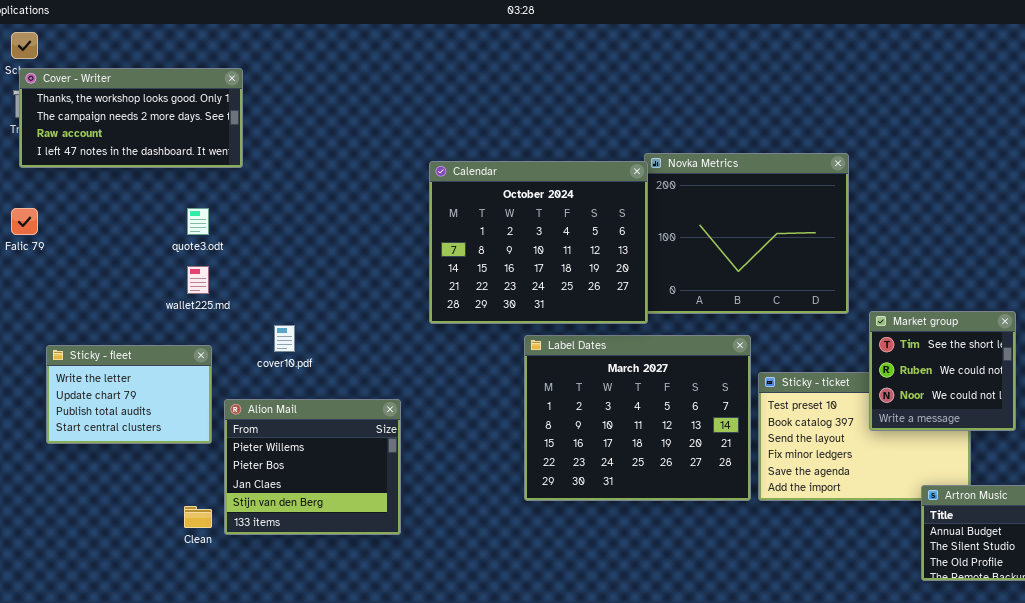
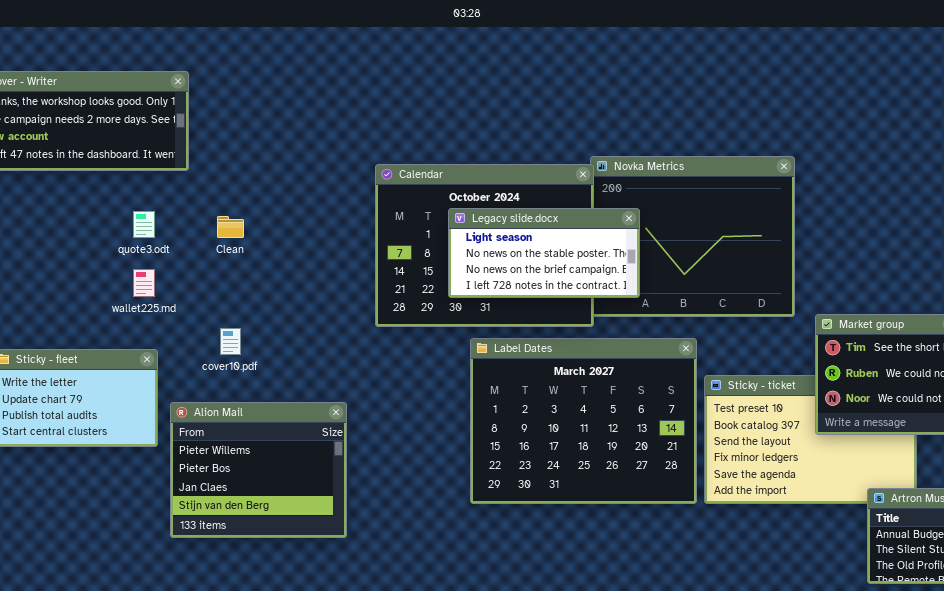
Legacy slide.docx: none -> [448,208,640,298], opened
Clean: [184,506,212,528] -> [217,216,244,238], moved

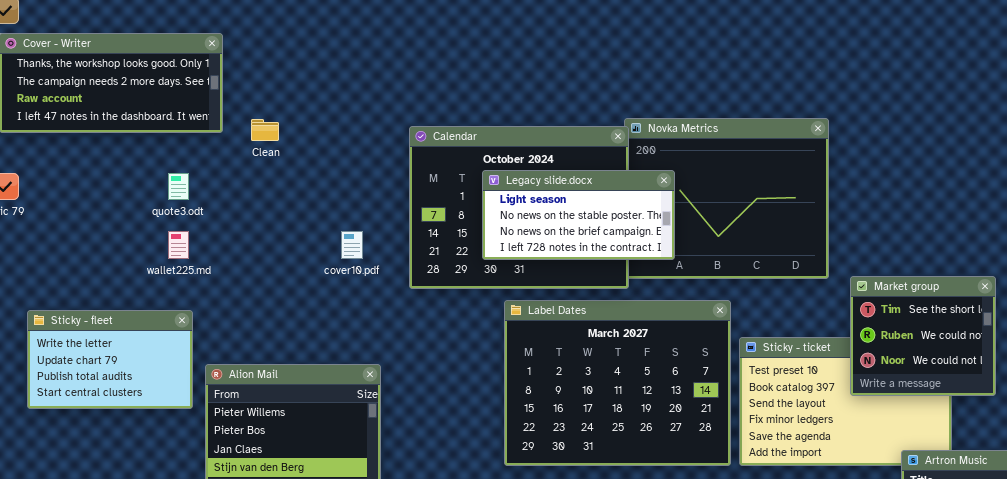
Clean: [217,216,244,238] -> [251,119,279,141], moved
cover10.pdf: [220,328,241,355] -> [341,231,363,259], moved

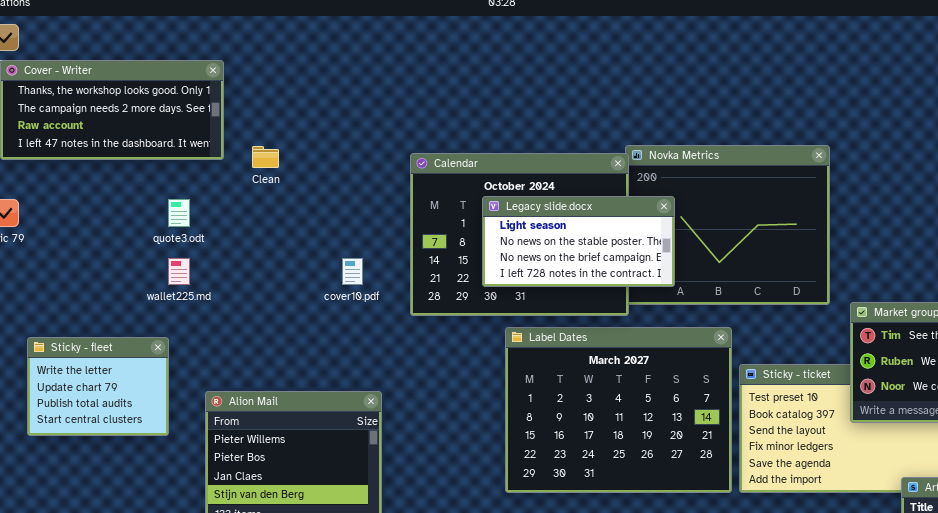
Sticky - fleet: [27,310,193,409] -> [27,337,169,436], resized

